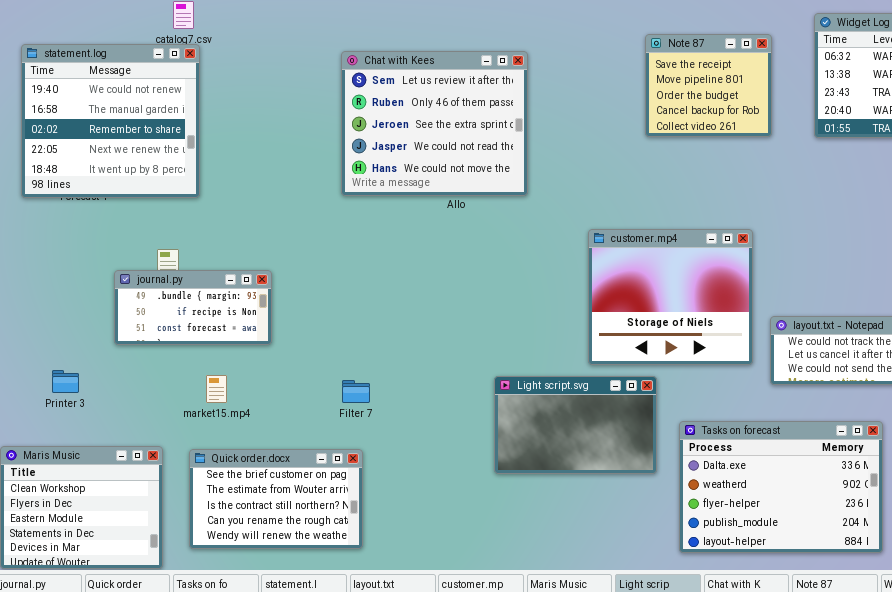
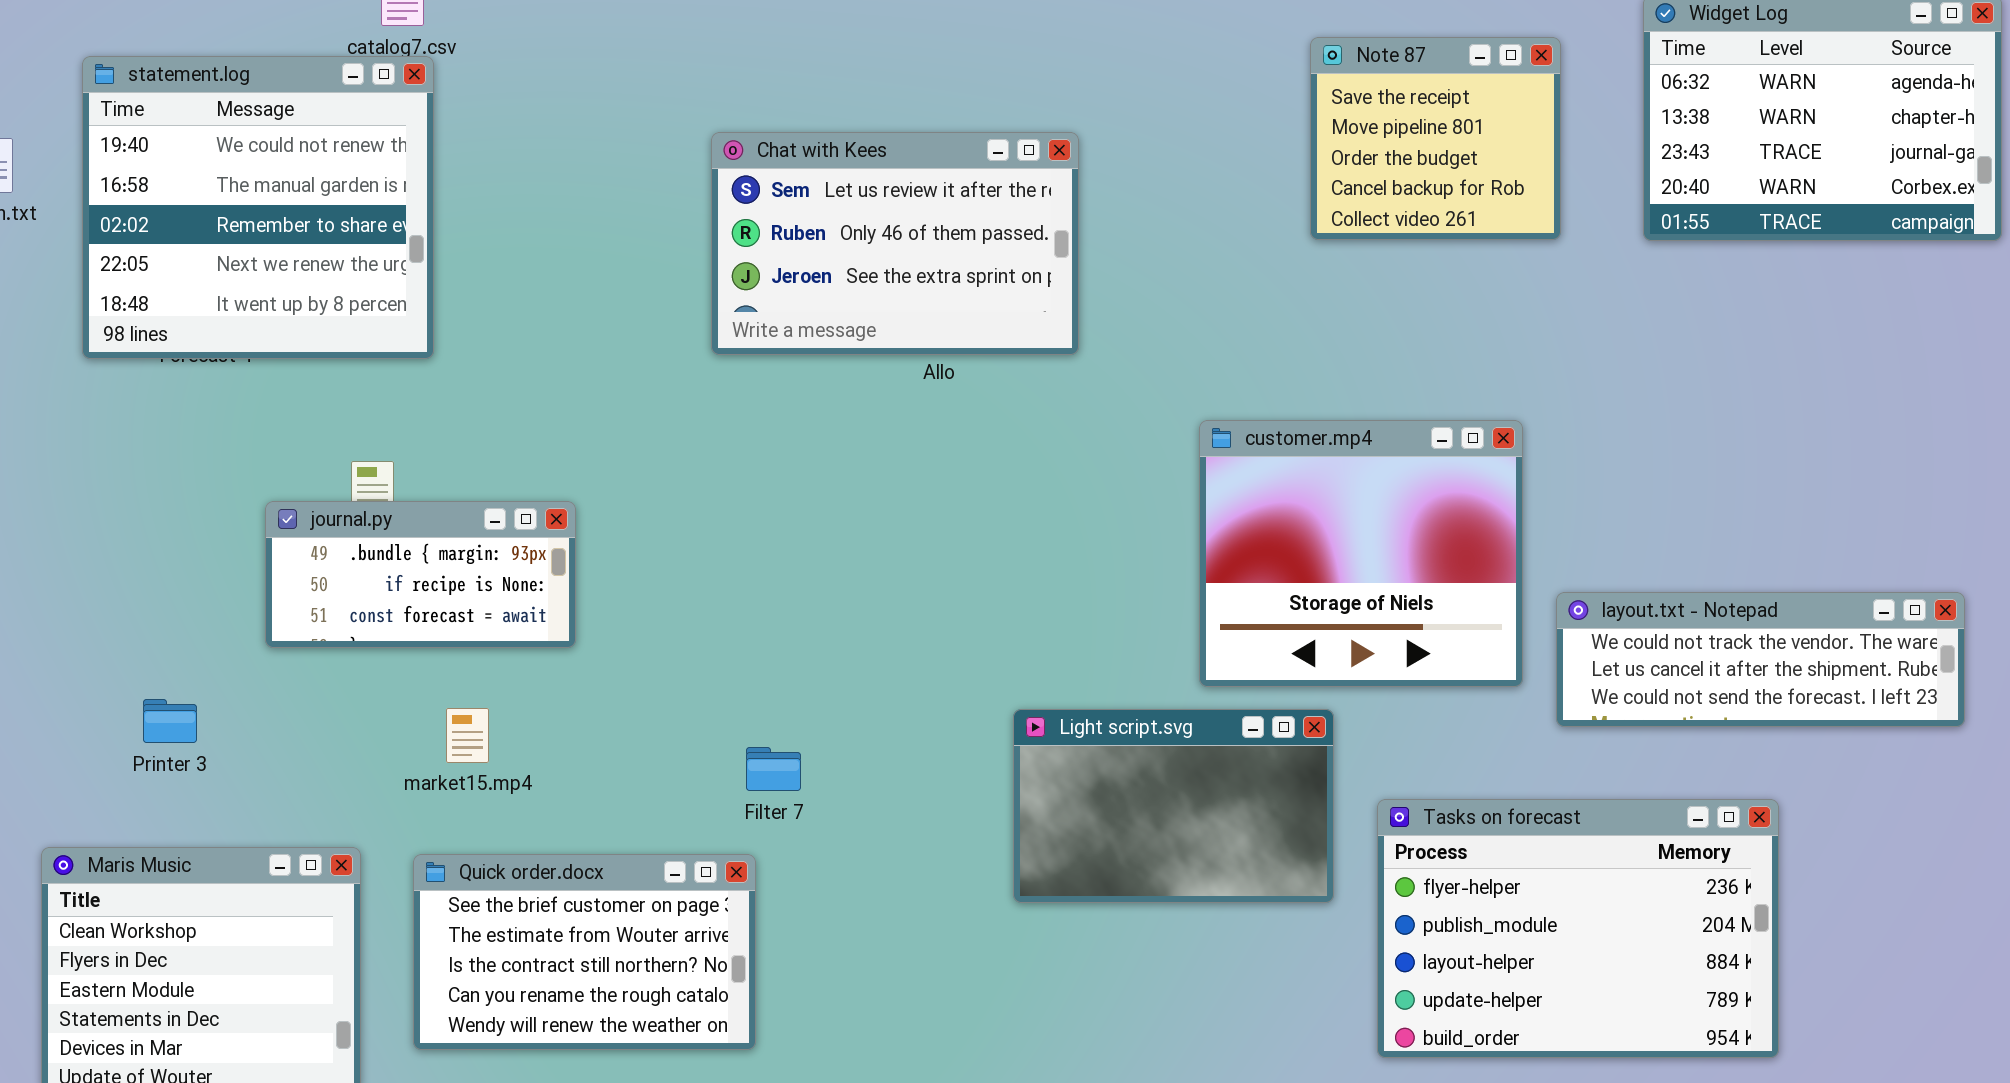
Chat with Kees: [341,51,528,196] -> [711,132,1079,355], resized
Filter 7: [342,380,370,403] -> [746,747,801,791], moved
Tasks on forecast: [679,421,883,553] -> [1377,799,1779,1058], scrolled down 2 rows

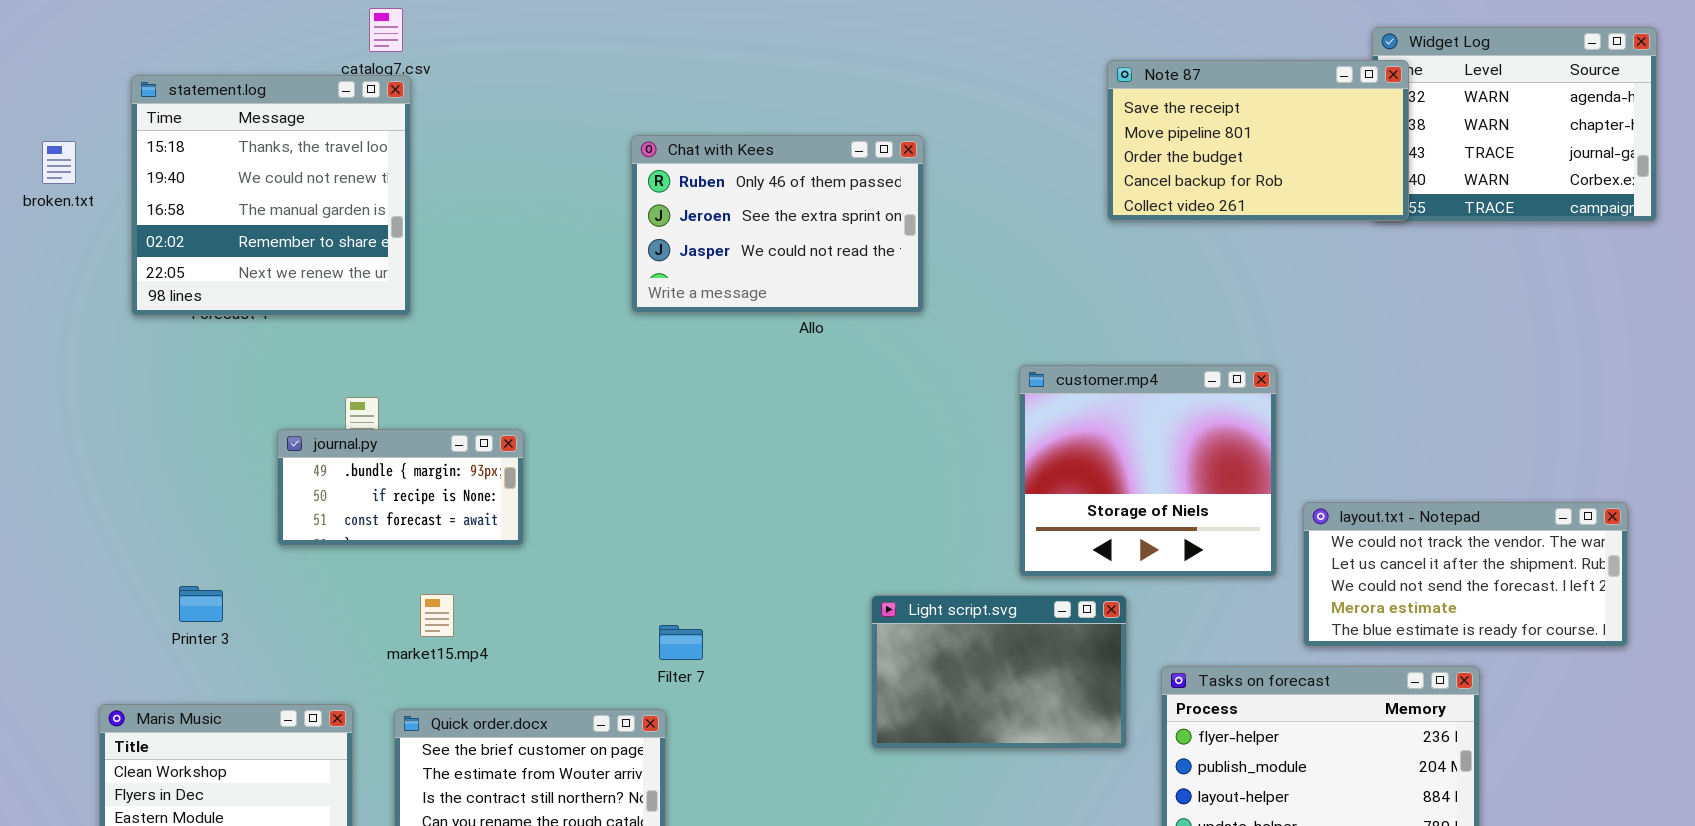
Note 87: [1310,37,1561,240] -> [1107,60,1409,221], resized
statement.log: [82,56,434,359] -> [131,75,411,316], scrolled up 1 row
Chat with Kees: [711,132,1079,355] -> [631,135,924,313], scrolled down 1 row
layout.txt - Notepad: [1556,592,1965,727] -> [1303,502,1628,647], resized

